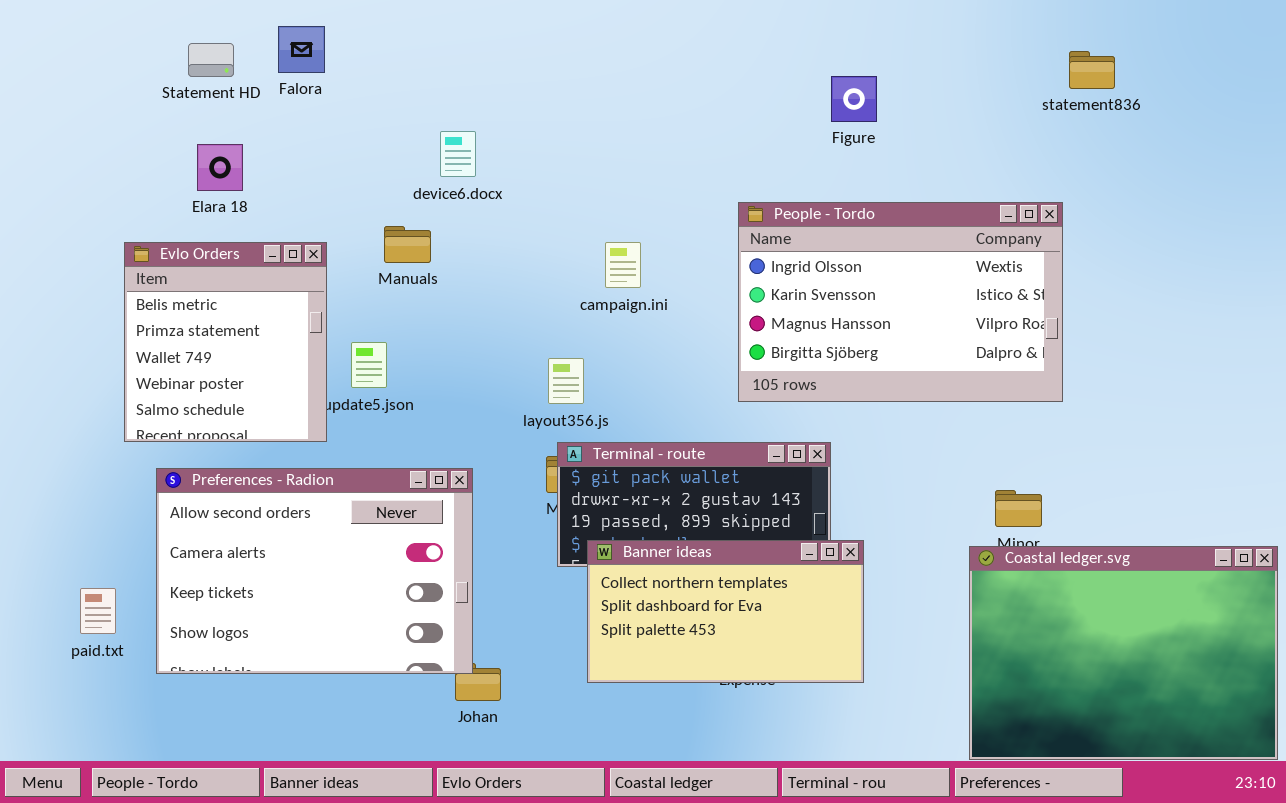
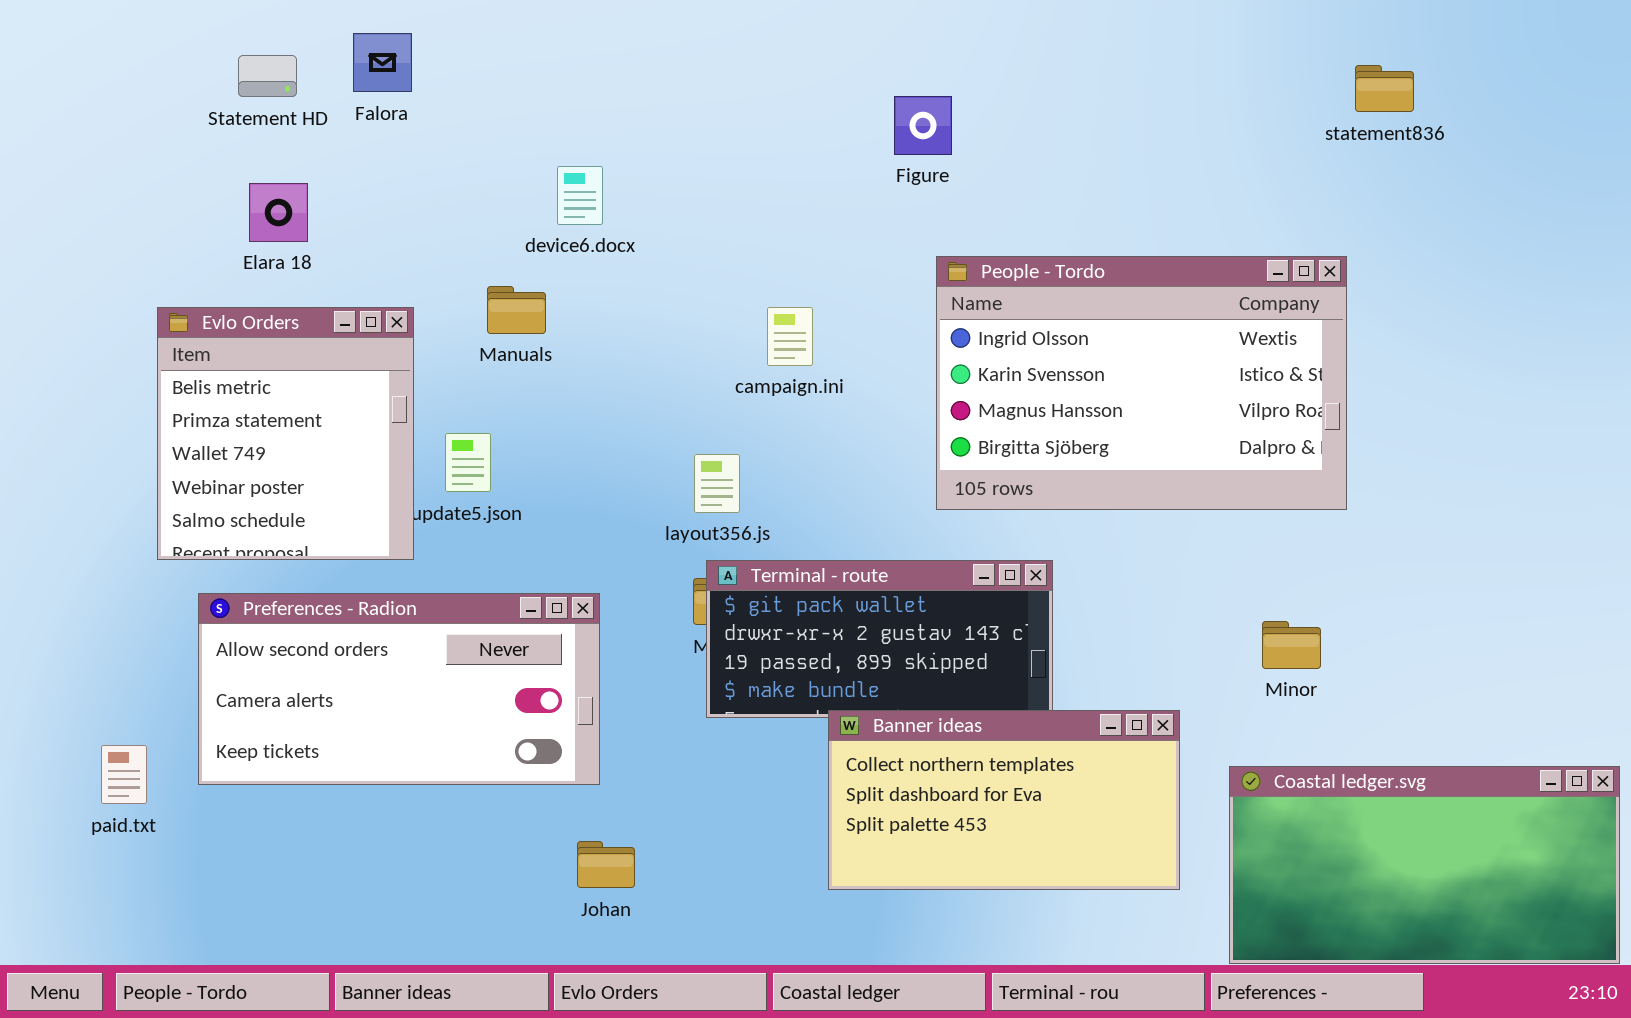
Figure: [831,76,877,122] -> [894,96,952,155], moved
Preferences - Radion: [156,468,473,674] -> [198,593,600,785], resized
Banner ideas: [587,540,864,683] -> [828,710,1180,890], moved
Coastal ledger.svg: [969,546,1278,760] -> [1229,766,1620,964], resized

